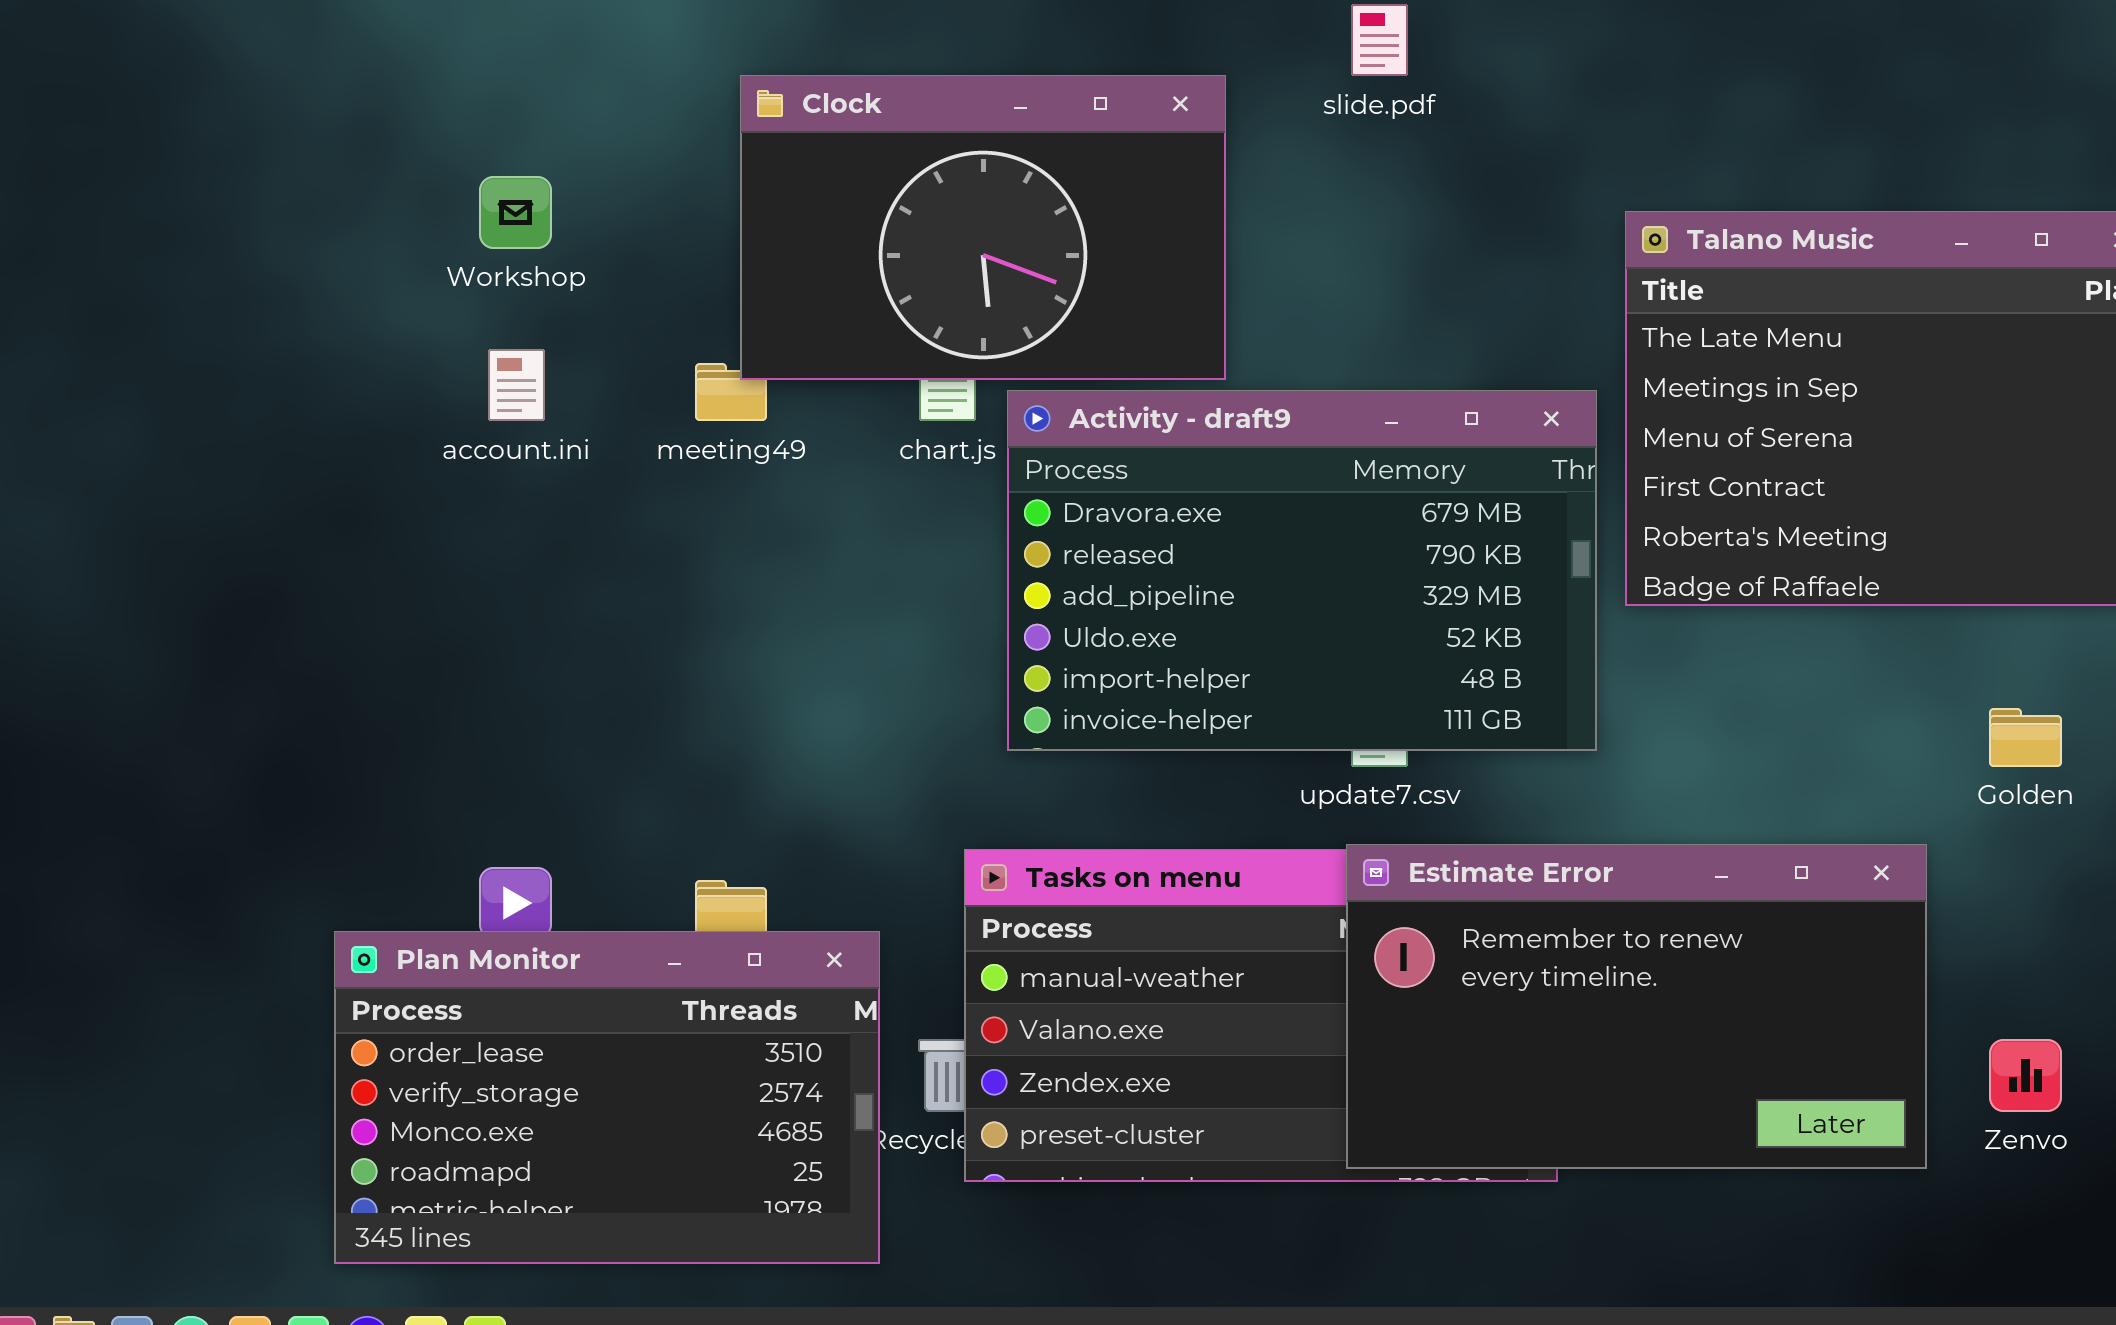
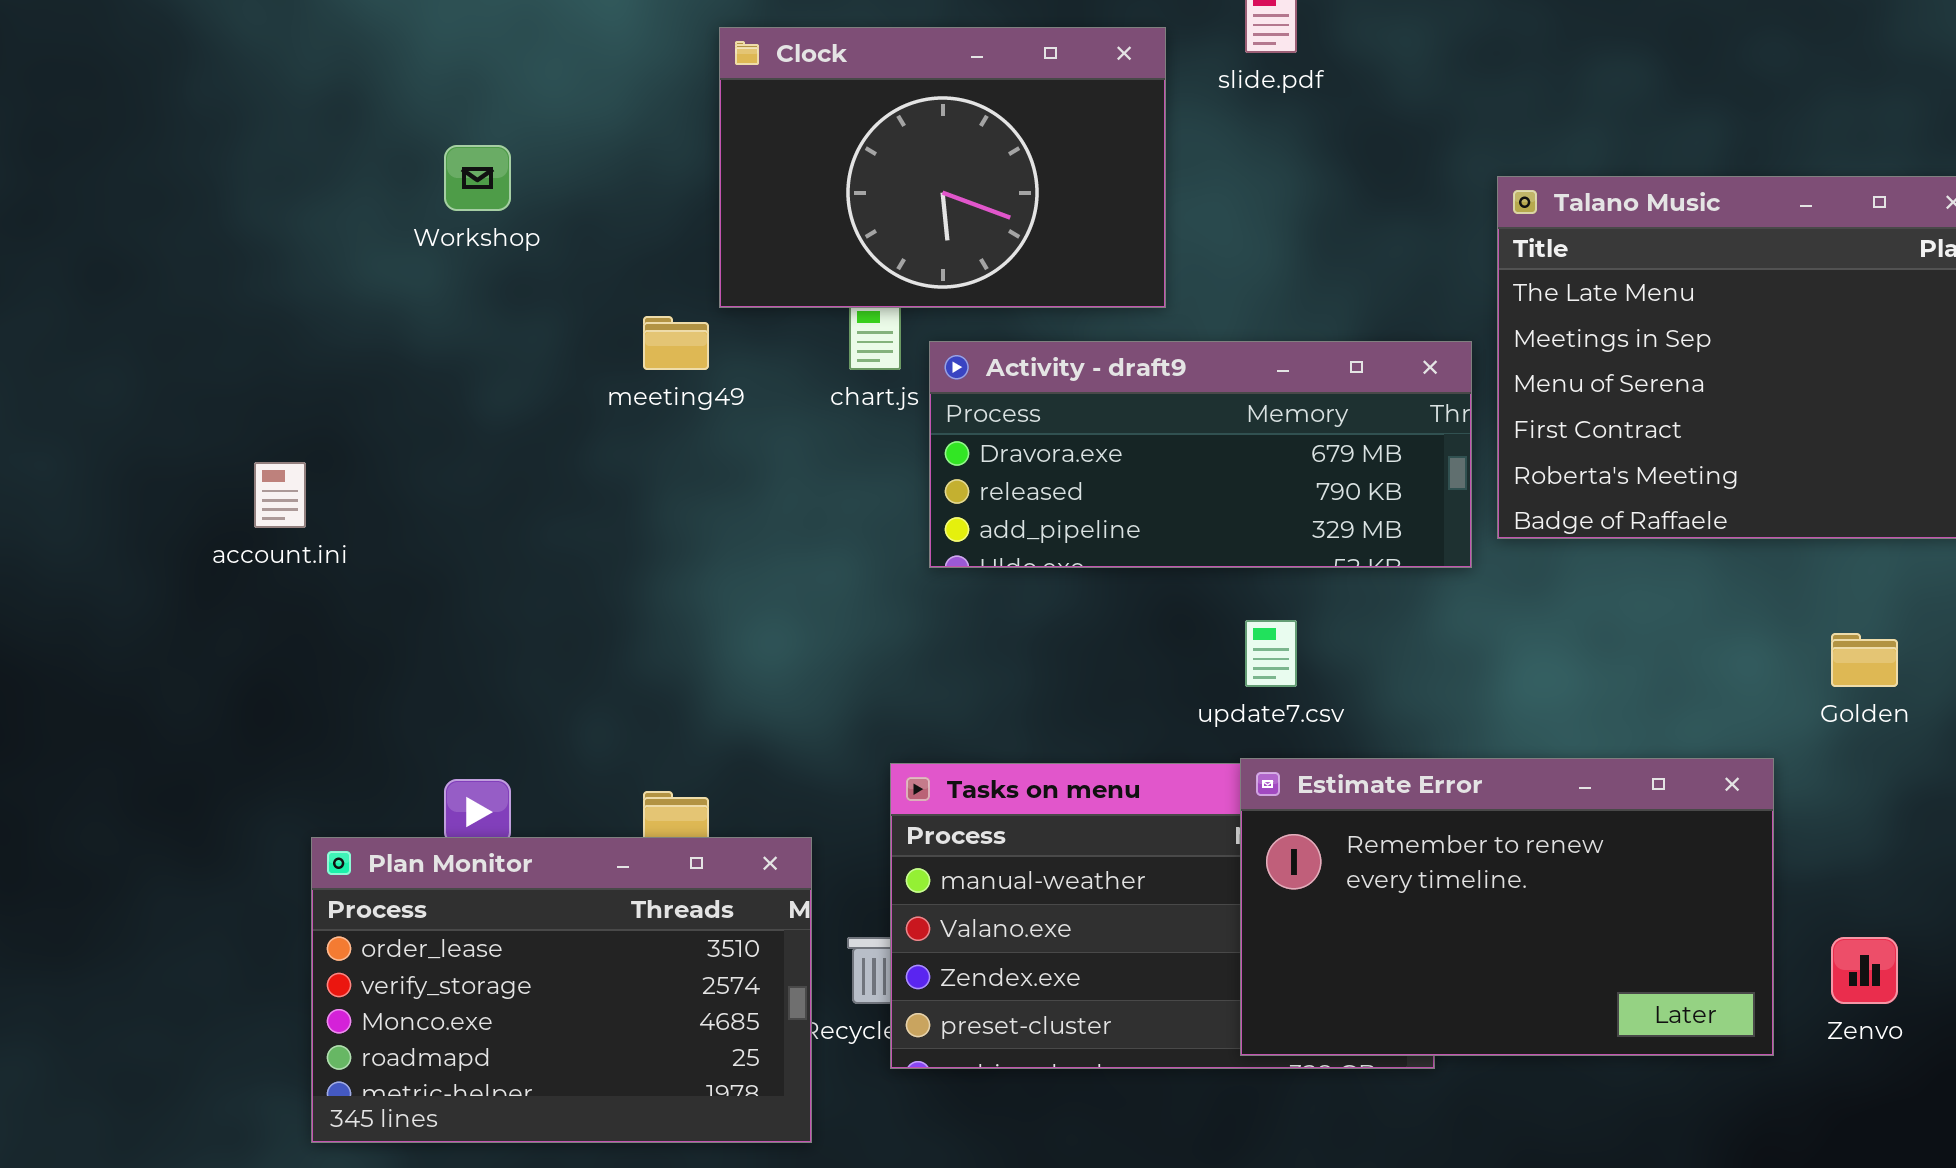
Clock: [740,75,1226,380] -> [719,27,1166,308], moved
account.ini: [488,349,545,421] -> [254,462,306,528], moved
Activity - draft9: [1007,390,1597,751] -> [929,341,1472,568], resized

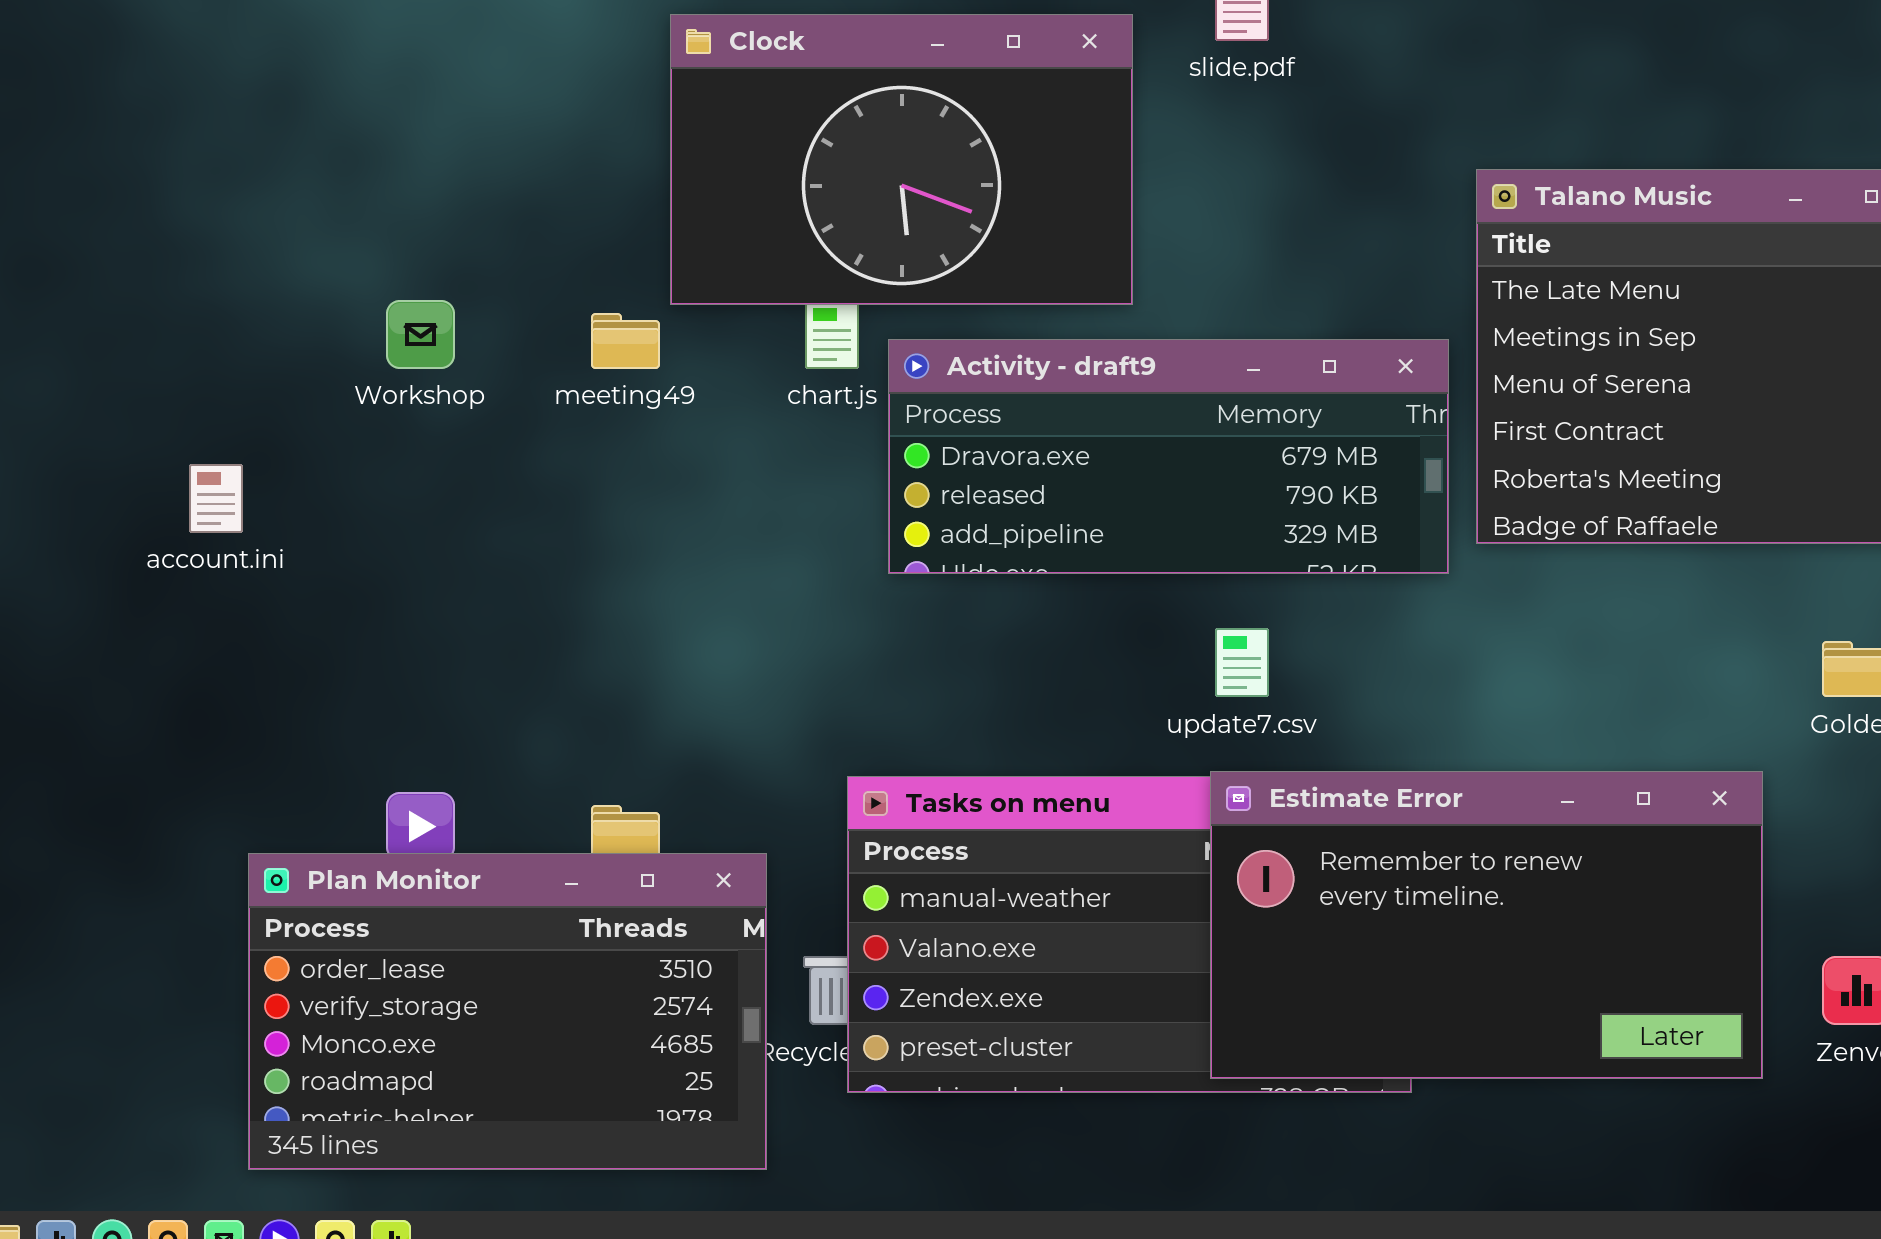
Workshop: [444,145,511,211] -> [386,300,455,369], moved

